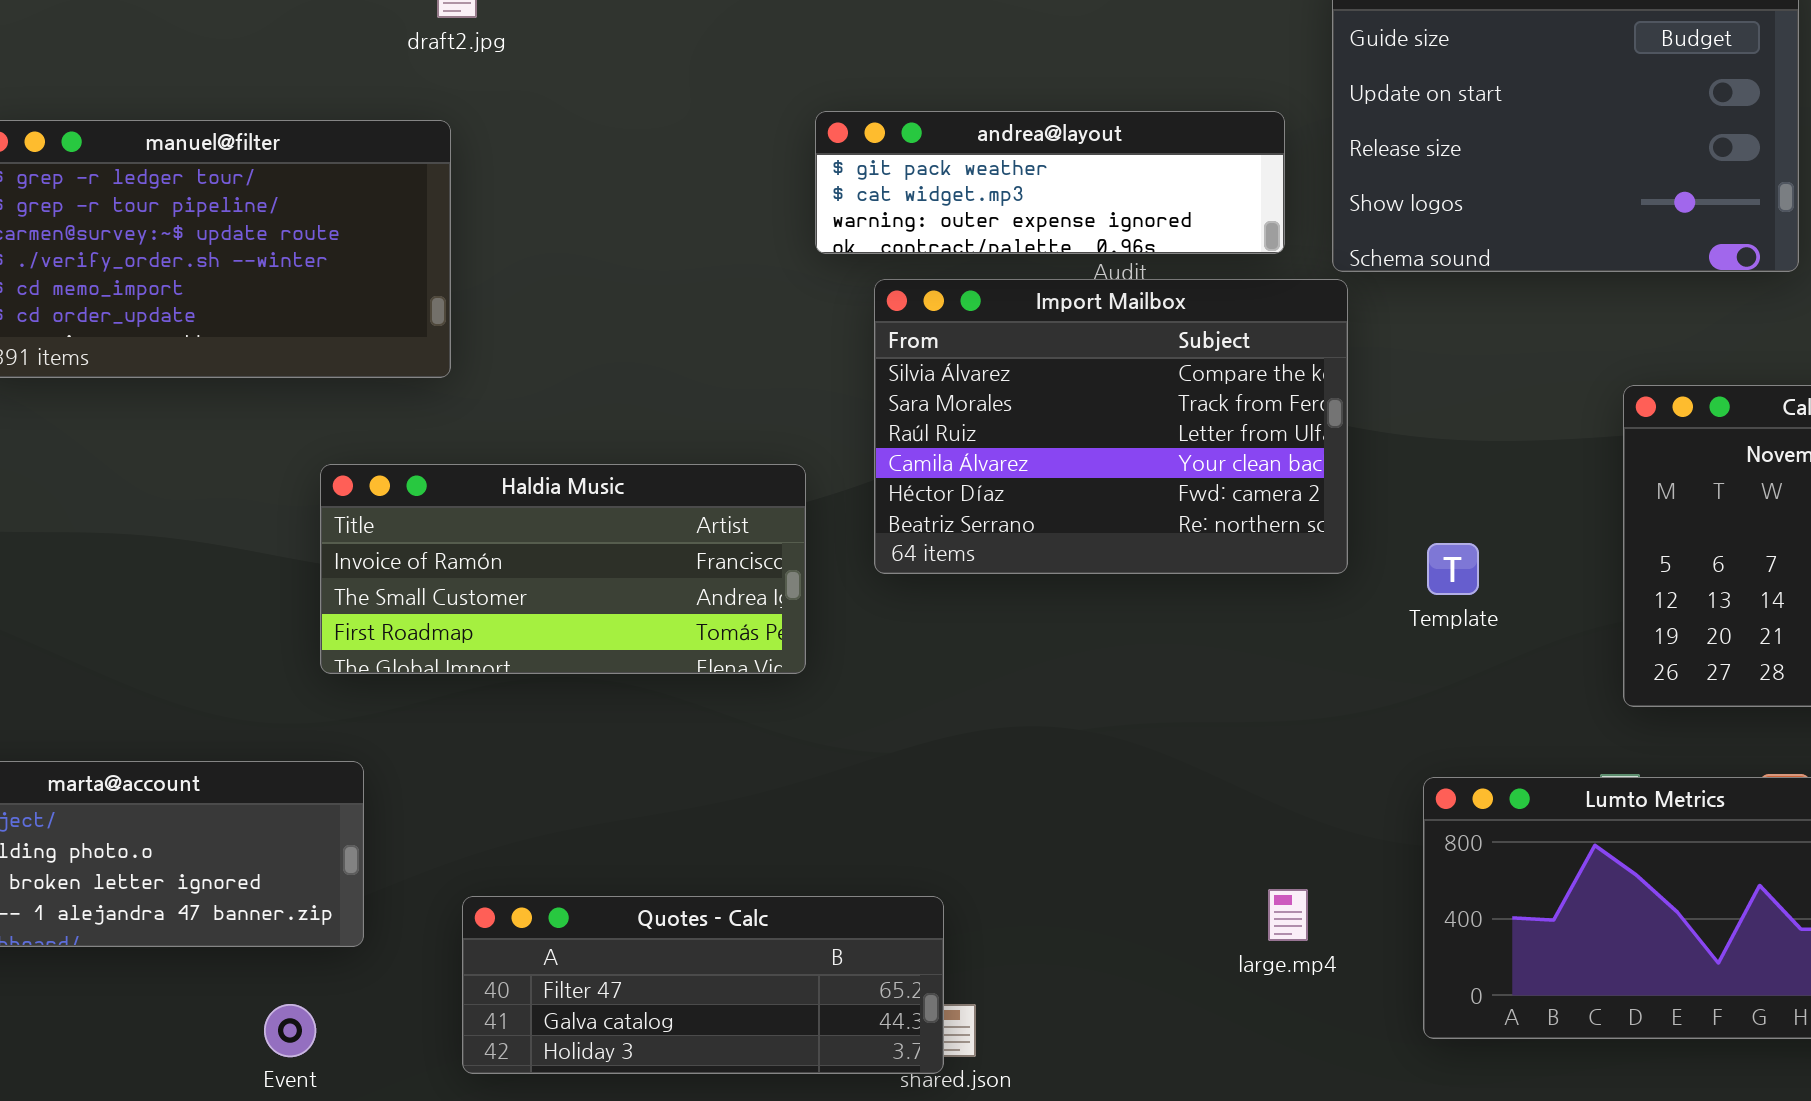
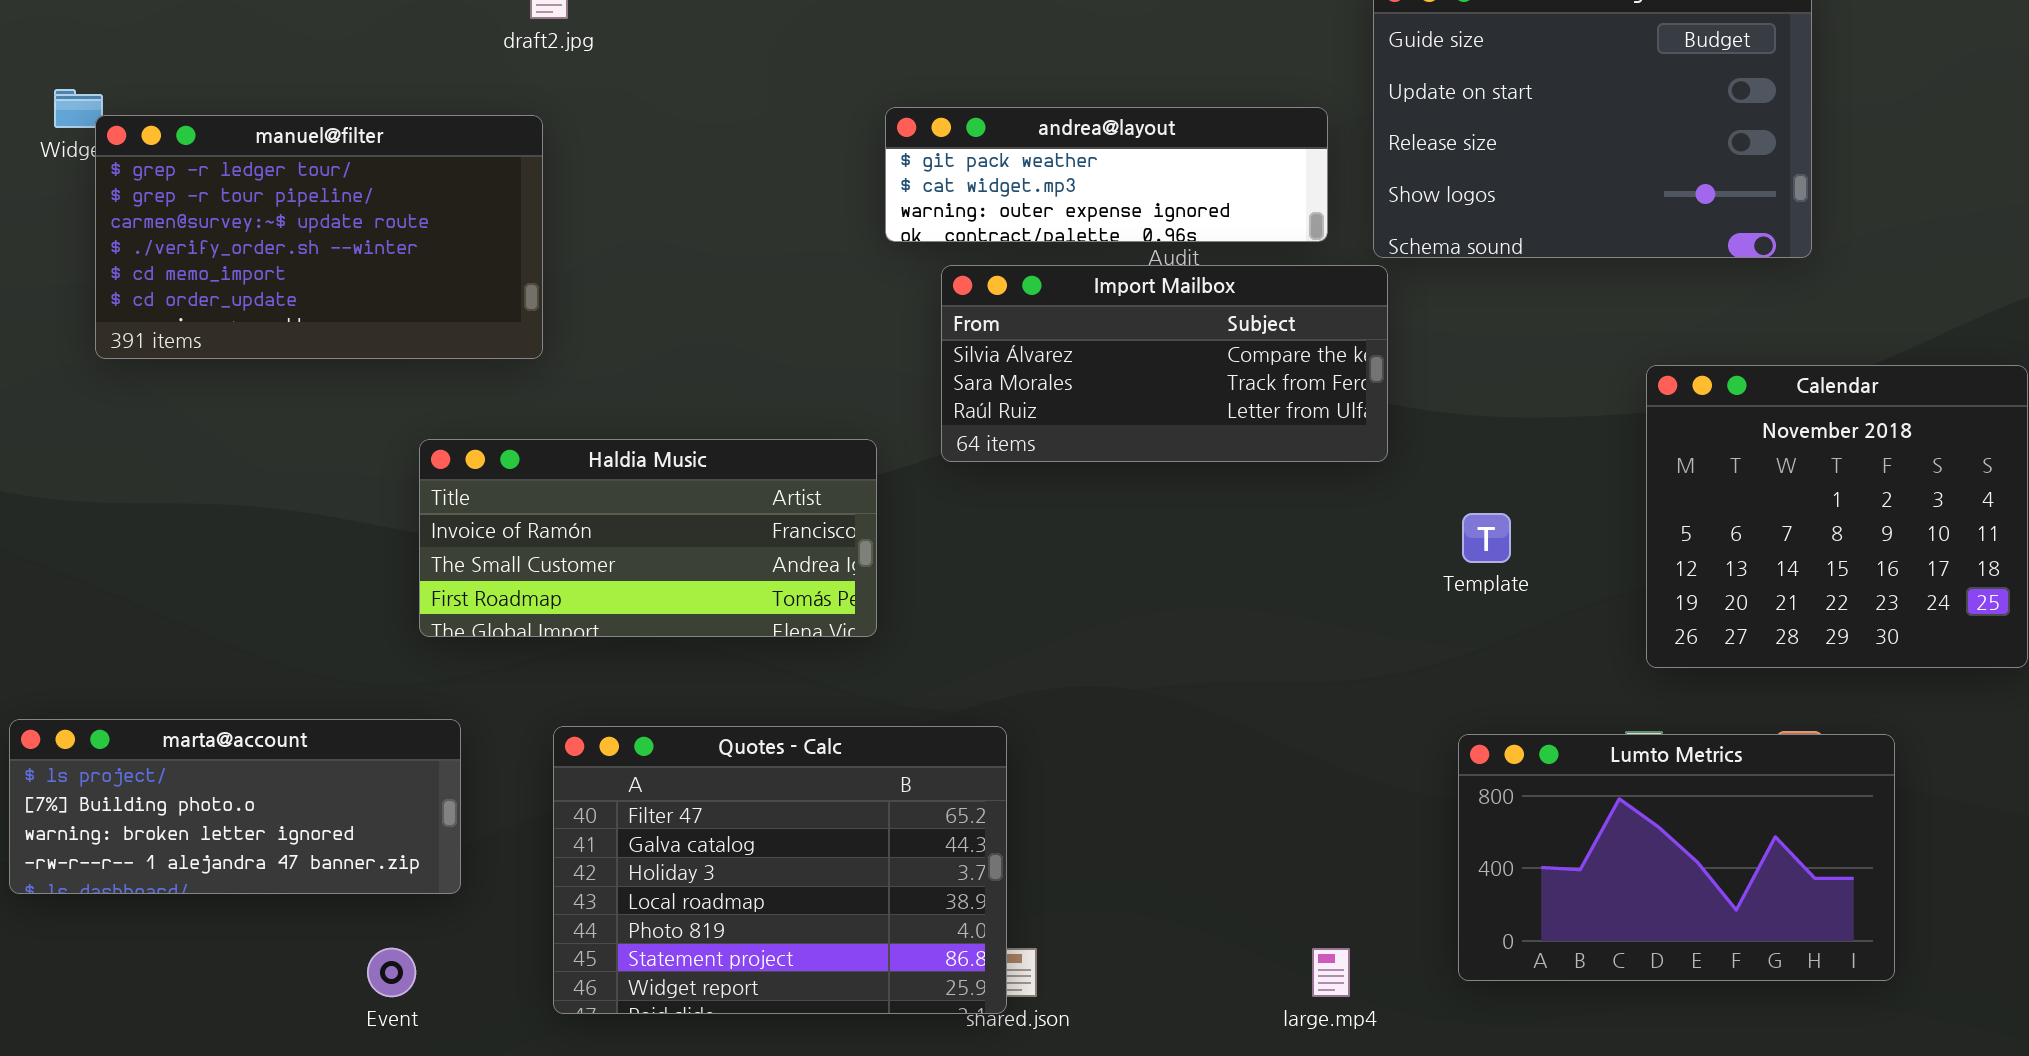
Import Mailbox: [874,279,1348,574] -> [941,265,1388,462], resized
large.mp4: [1268,889,1308,941] -> [1312,948,1350,997], moved
Quotes - Calc: [462,896,944,1074] -> [553,726,1007,1014], resized

